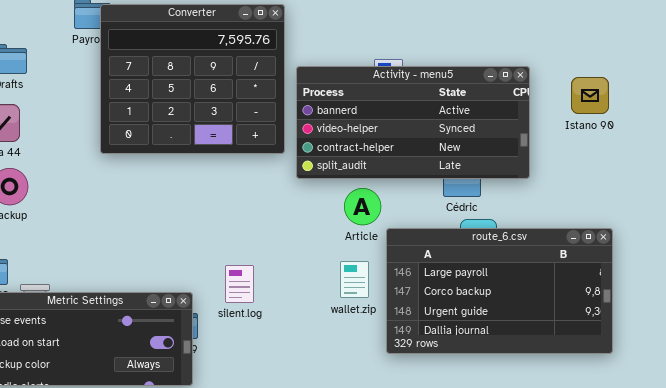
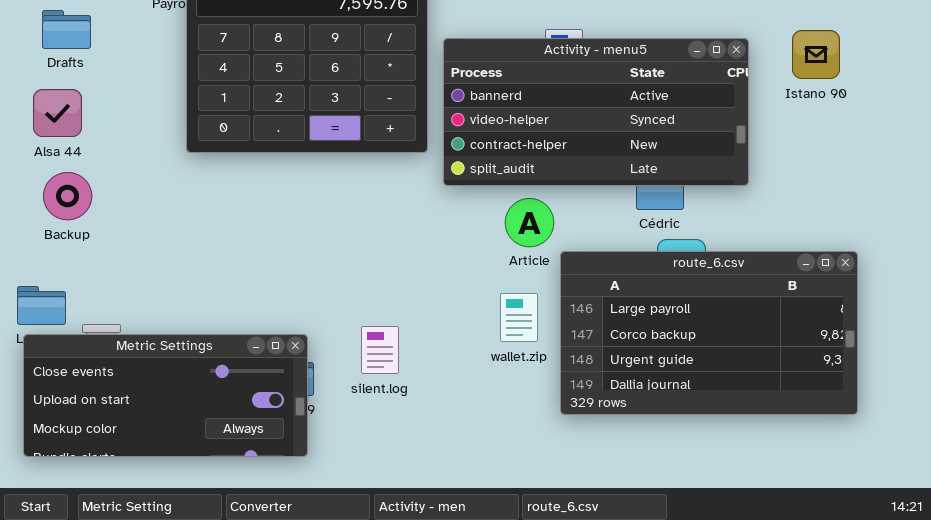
Istano 90: [571,77,609,114] -> [792,30,840,79], moved
silent.log: [225,265,254,303] -> [361,326,399,374], moved

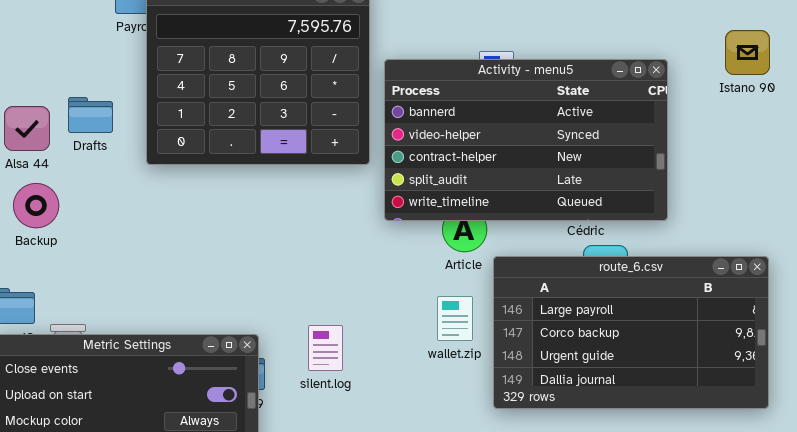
Drafts: [42,10,91,49] -> [68,97,113,133], moved
Istano 90: [792,30,840,79] -> [725,30,770,75], moved
Activity - menu5: [443,38,749,186] -> [384,59,668,221], resized

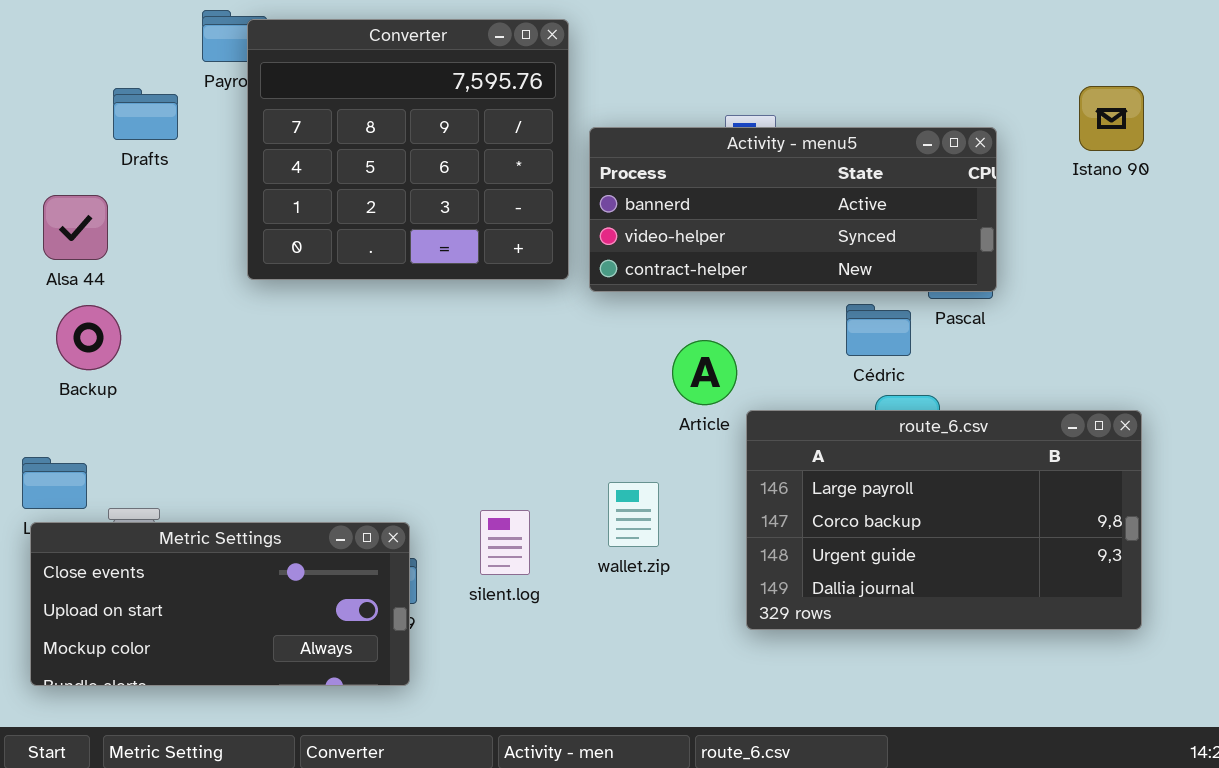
Activity - menu5: [384,59,668,221] -> [589,127,997,292], resized
Drafts: [68,97,113,133] -> [113,88,178,140], moved
wallet.zip: [437,296,473,341] -> [608,482,659,547], moved

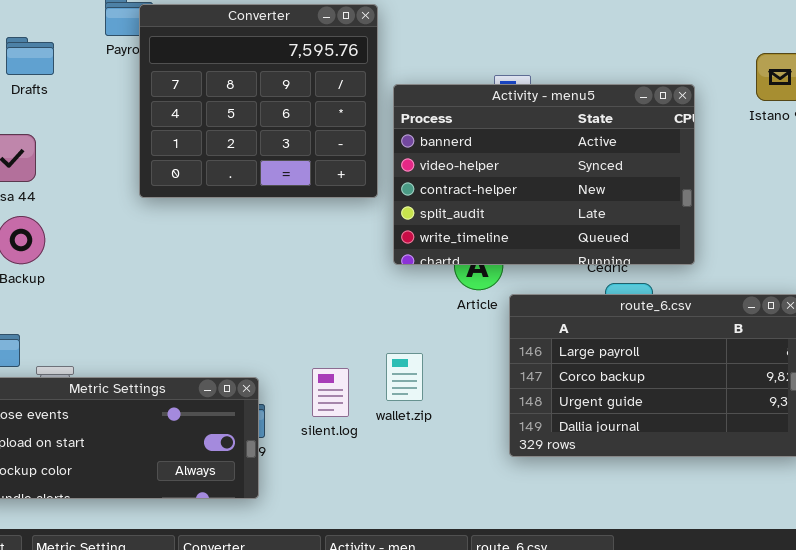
Drafts: [113,88,178,140] -> [6,37,54,75], moved
Activity - menu5: [589,127,997,292] -> [393,84,695,265], resized
wallet.zip: [608,482,659,547] -> [386,353,423,401], moved

